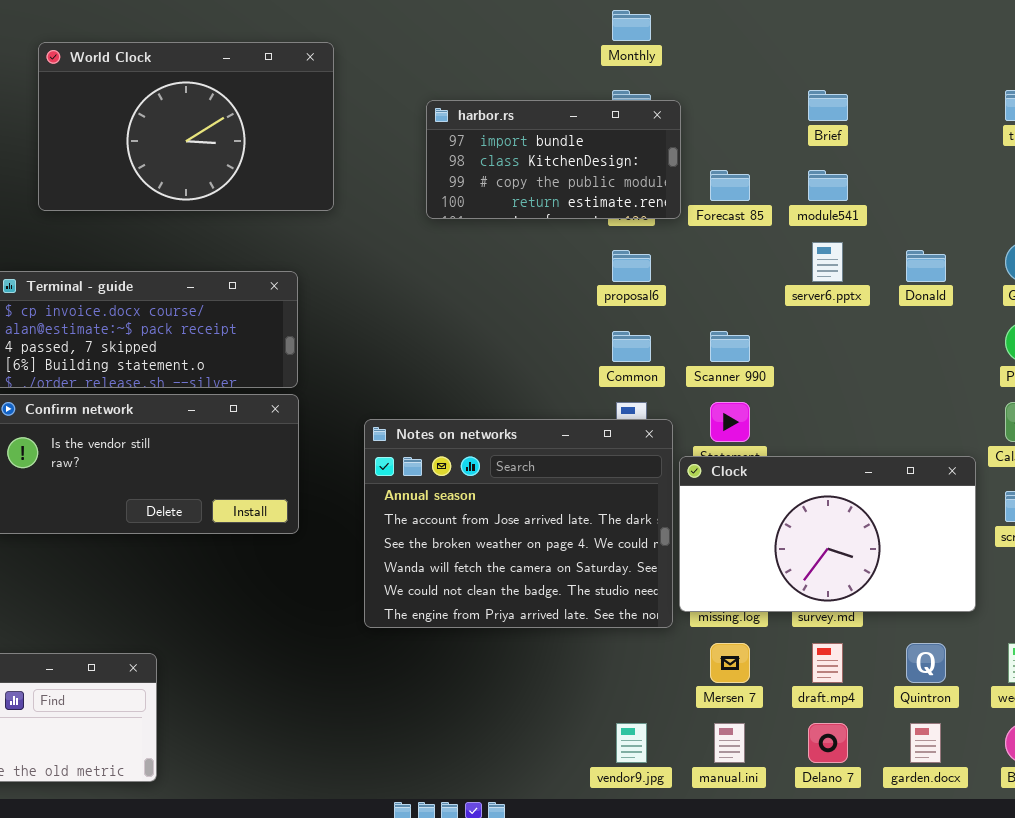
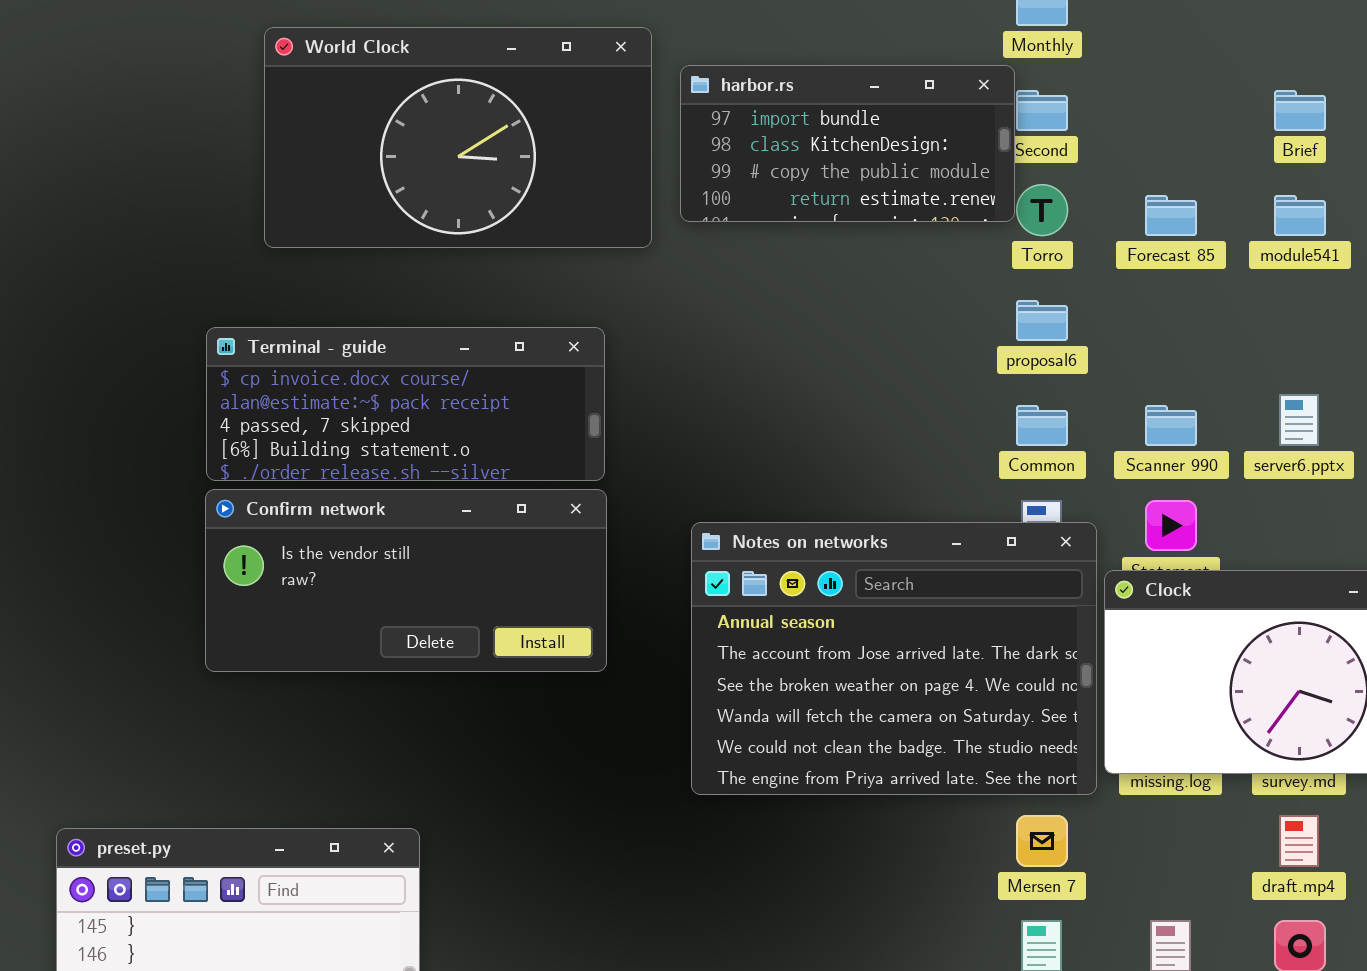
harbor.rs: [426,100,681,219] -> [680,65,1015,222], moved
server6.pptx: [812,242,843,282] -> [1279,394,1319,446], moved
Mersen 7: [710,643,750,683] -> [1016,815,1068,867], moved

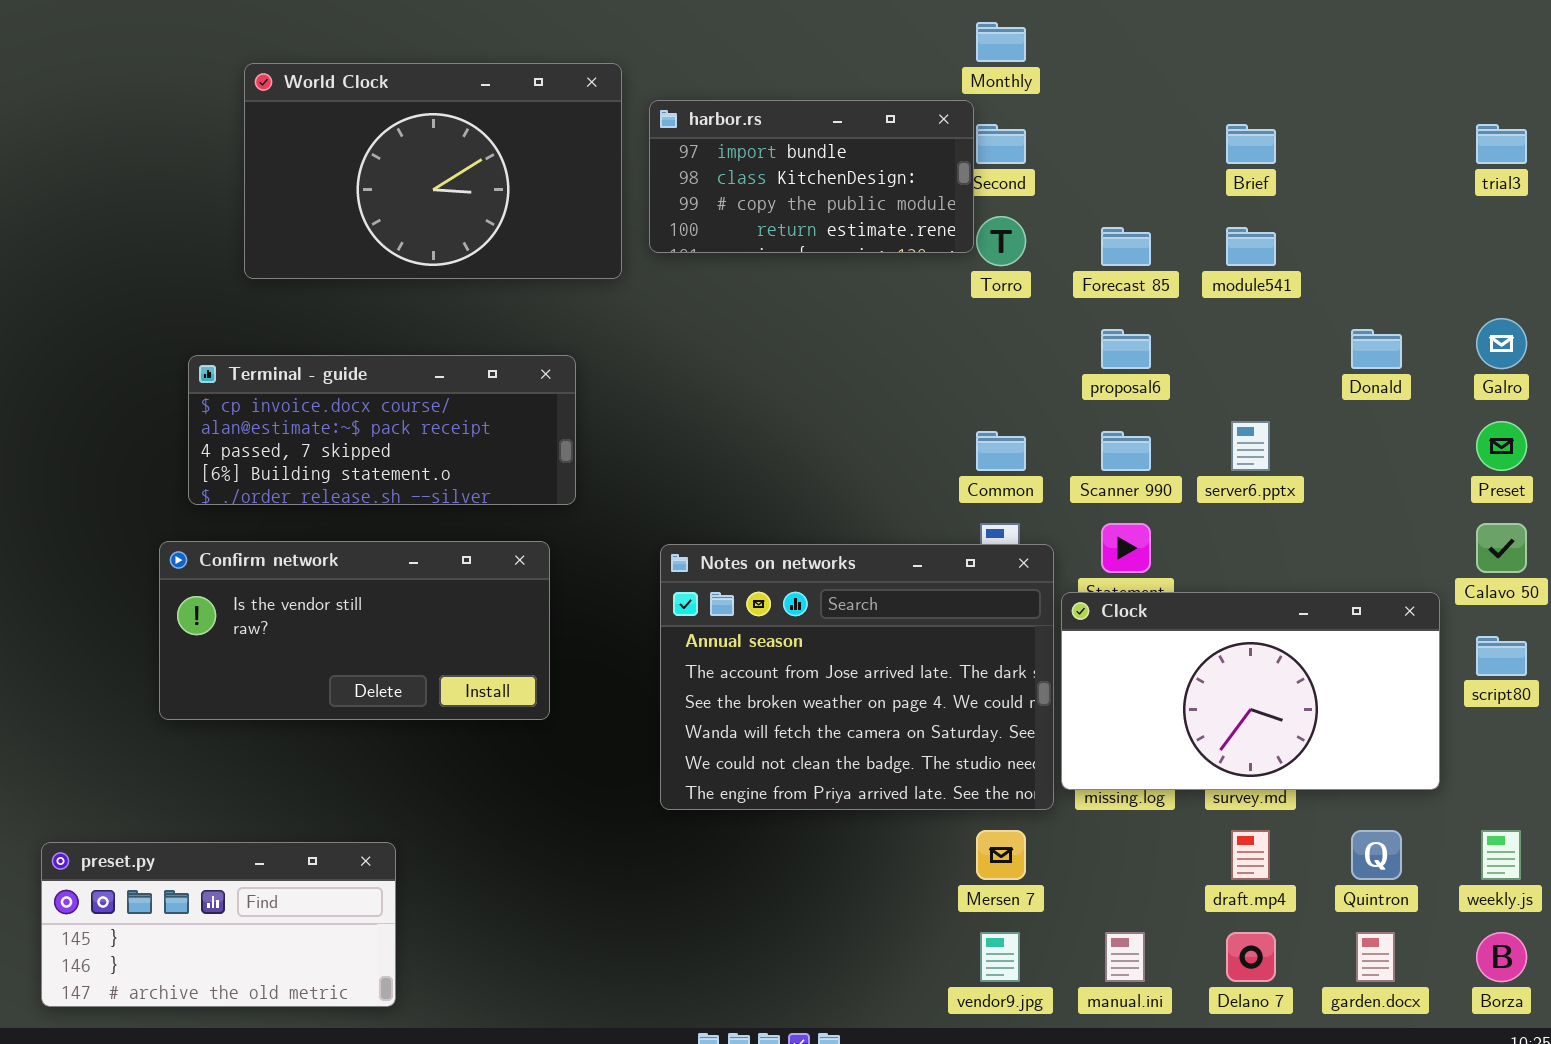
proposal6: [1016,300,1068,341] -> [1101,329,1151,369], moved
Confirm network: [205,489,607,672] -> [159,541,550,720], moved

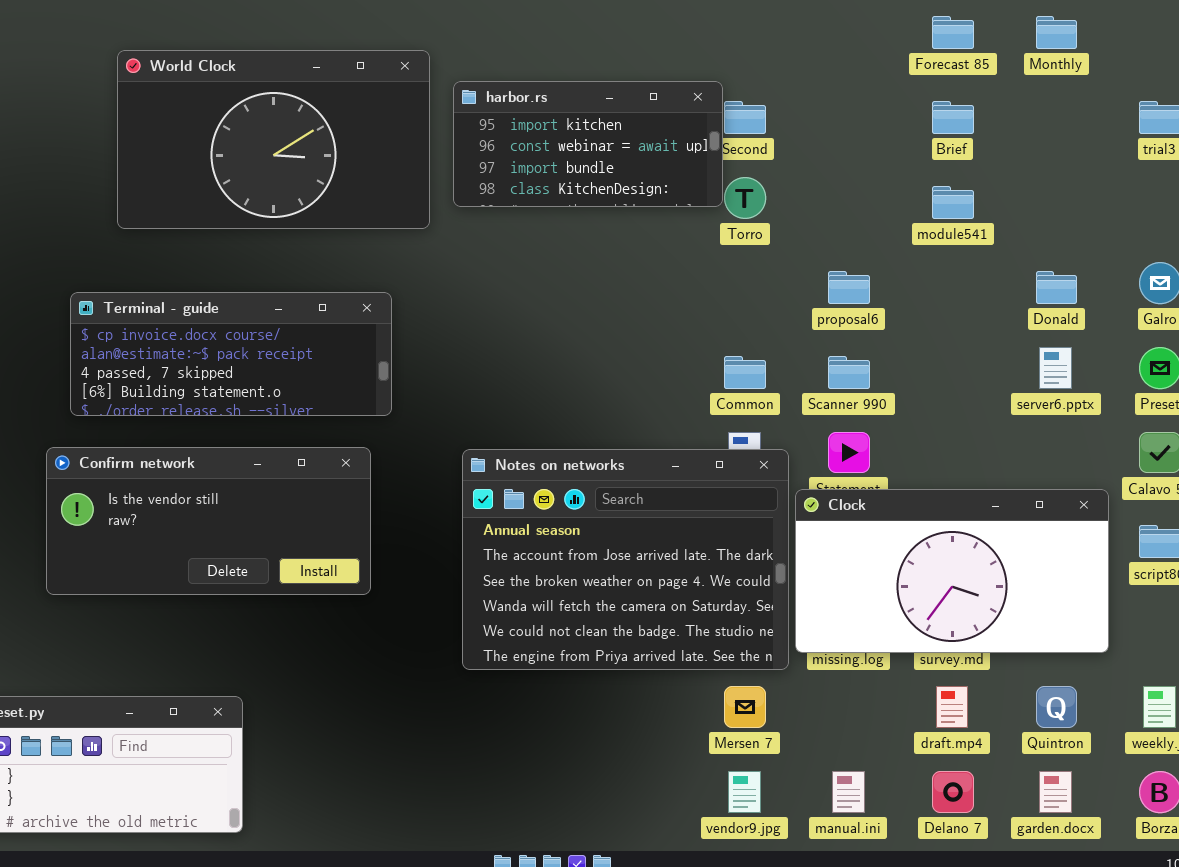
Monthly: [976,22,1026,62] -> [1036,16,1077,49], moved
harbor.rs: [649,100,974,253] -> [453,81,723,207], scrolled up 2 rows
Forecast 85: [1101,227,1151,266] -> [932,16,974,49], moved
server6.pptx: [1231,421,1270,471] -> [1039,347,1072,389], moved

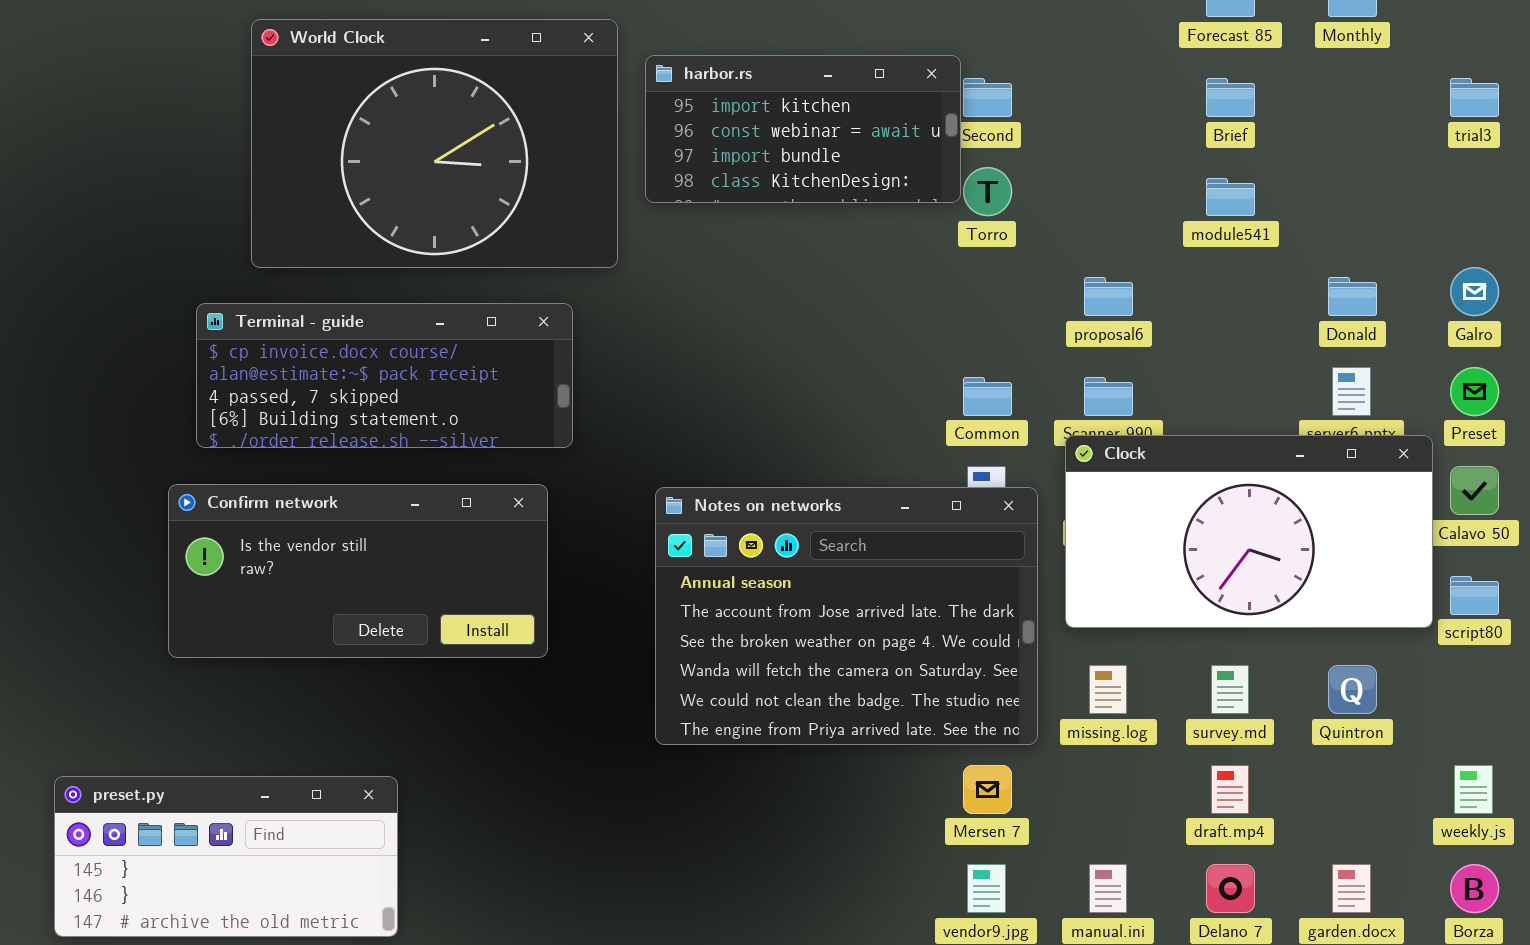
World Clock: [117,50,430,229] -> [251,19,618,268], resized
Clock: [795,489,1109,653] -> [1065,435,1433,628], moved
Quintron: [1036,686,1077,728] -> [1328,665,1377,714], moved

